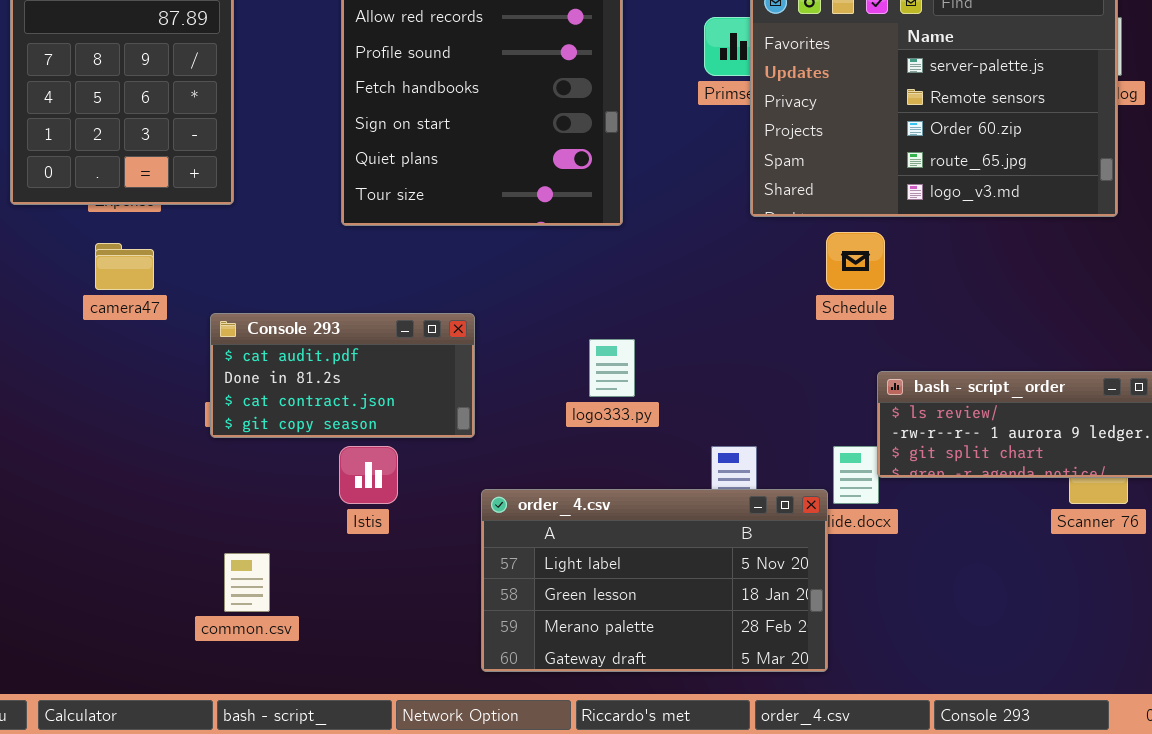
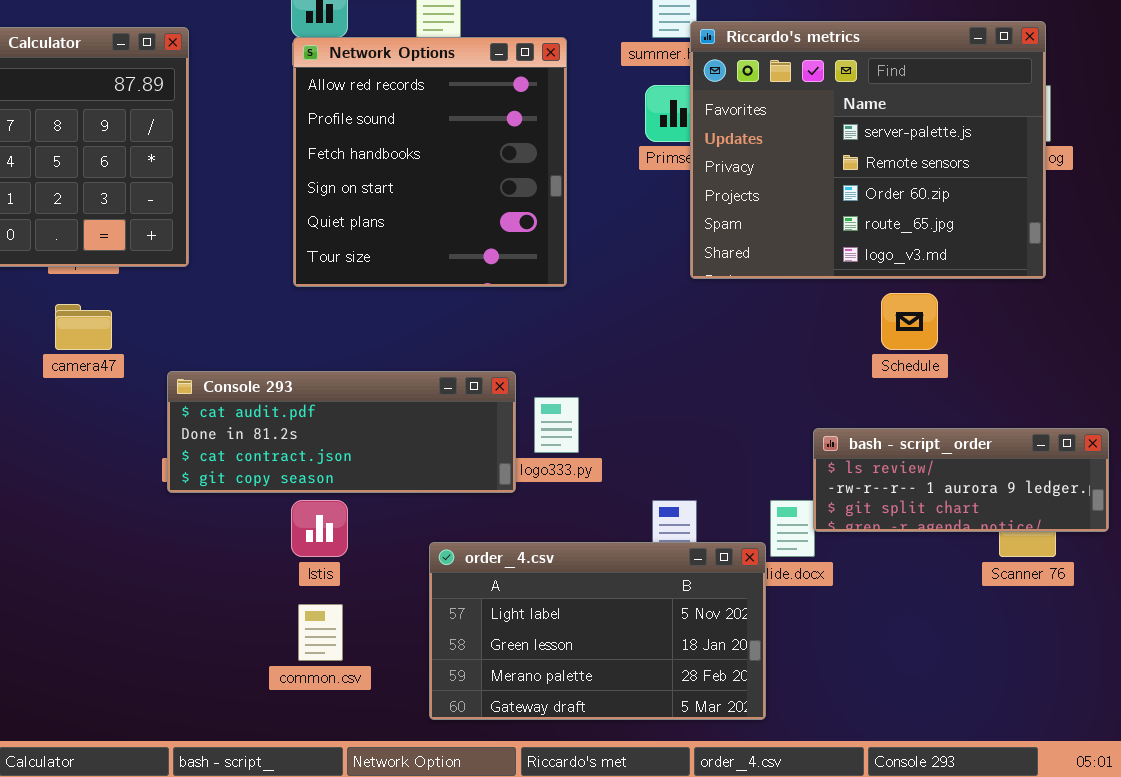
Schedule: [826,232,885,290] -> [881,293,938,350], moved
Console 293: [210,313,475,438] -> [167,371,516,493], resized
common.csv: [224,553,270,612] -> [298,604,343,661], moved

